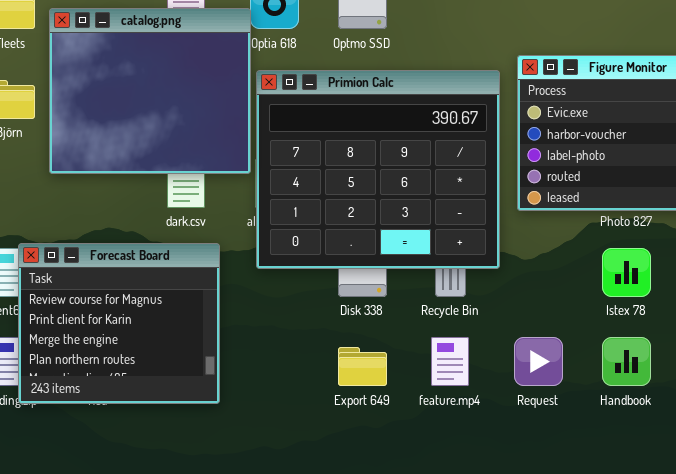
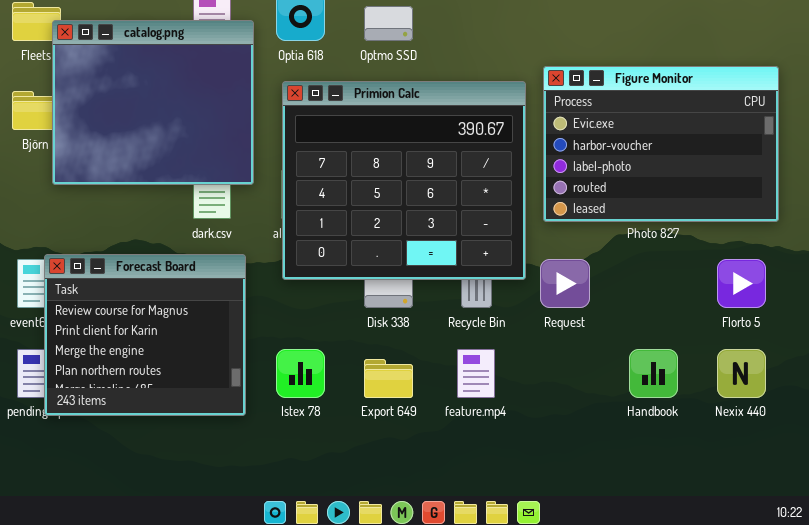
catalog.png: [49,8,251,174] -> [52,20,254,185], moved
Istex 78: [602,248,651,297] -> [276,349,325,398], moved
Request: [514,337,563,386] -> [540,259,590,308], moved

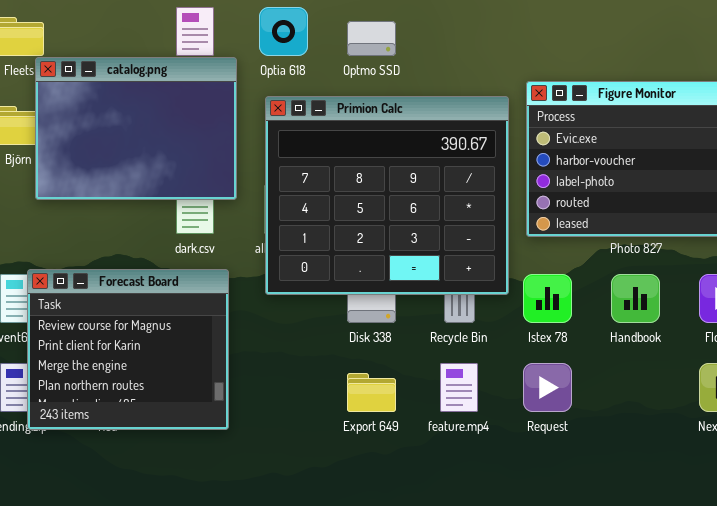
catalog.png: [52,20,254,185] -> [35,57,237,200], resized
Request: [540,259,590,308] -> [523,363,572,412], moved
Istex 78: [276,349,325,398] -> [523,274,572,323], moved
Handbook: [629,349,678,398] -> [611,274,660,323], moved

